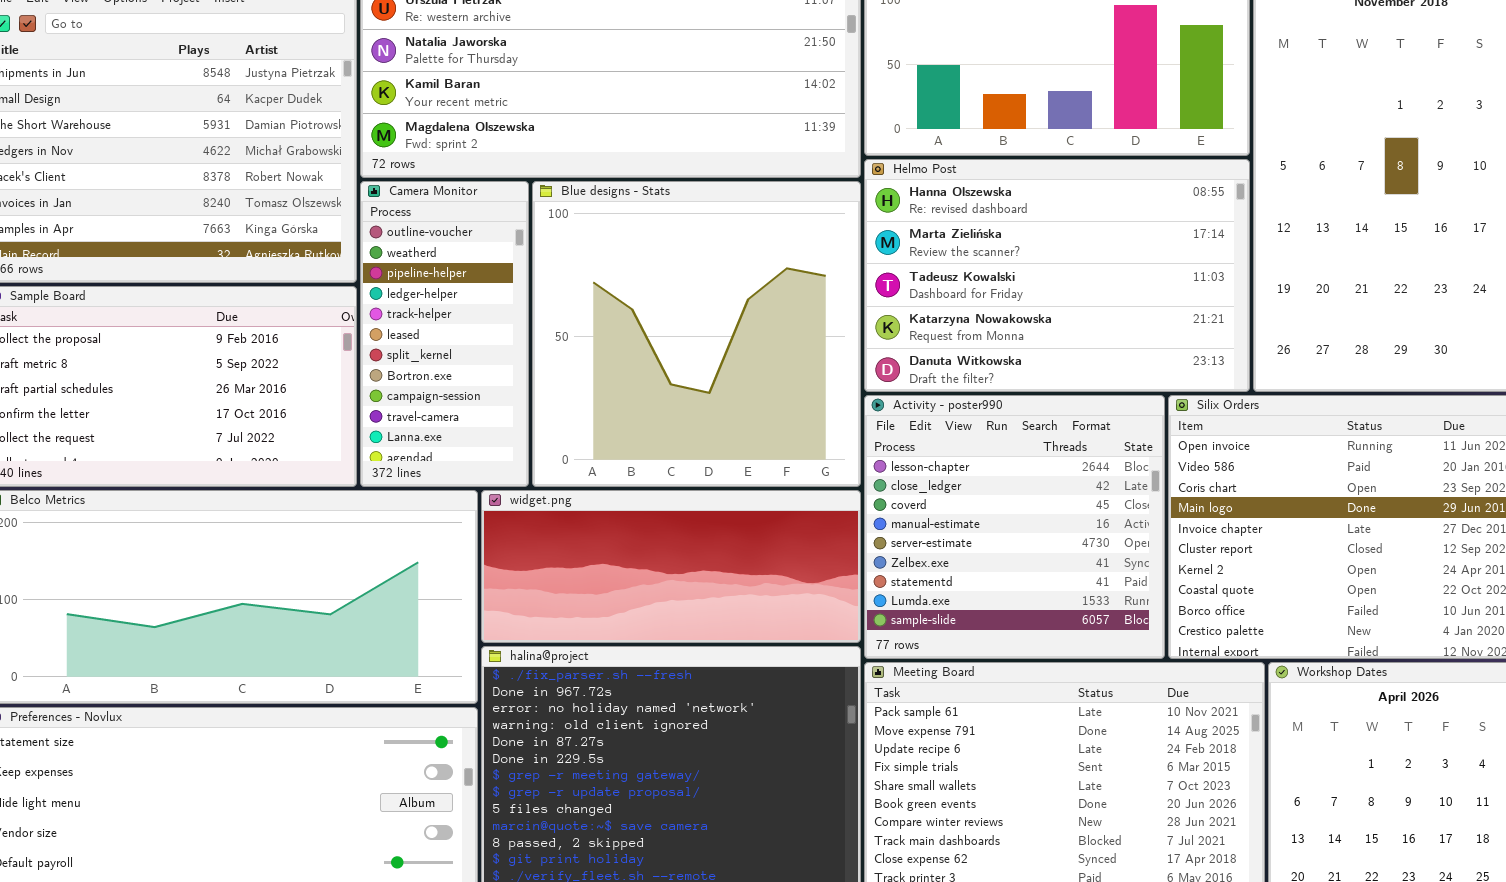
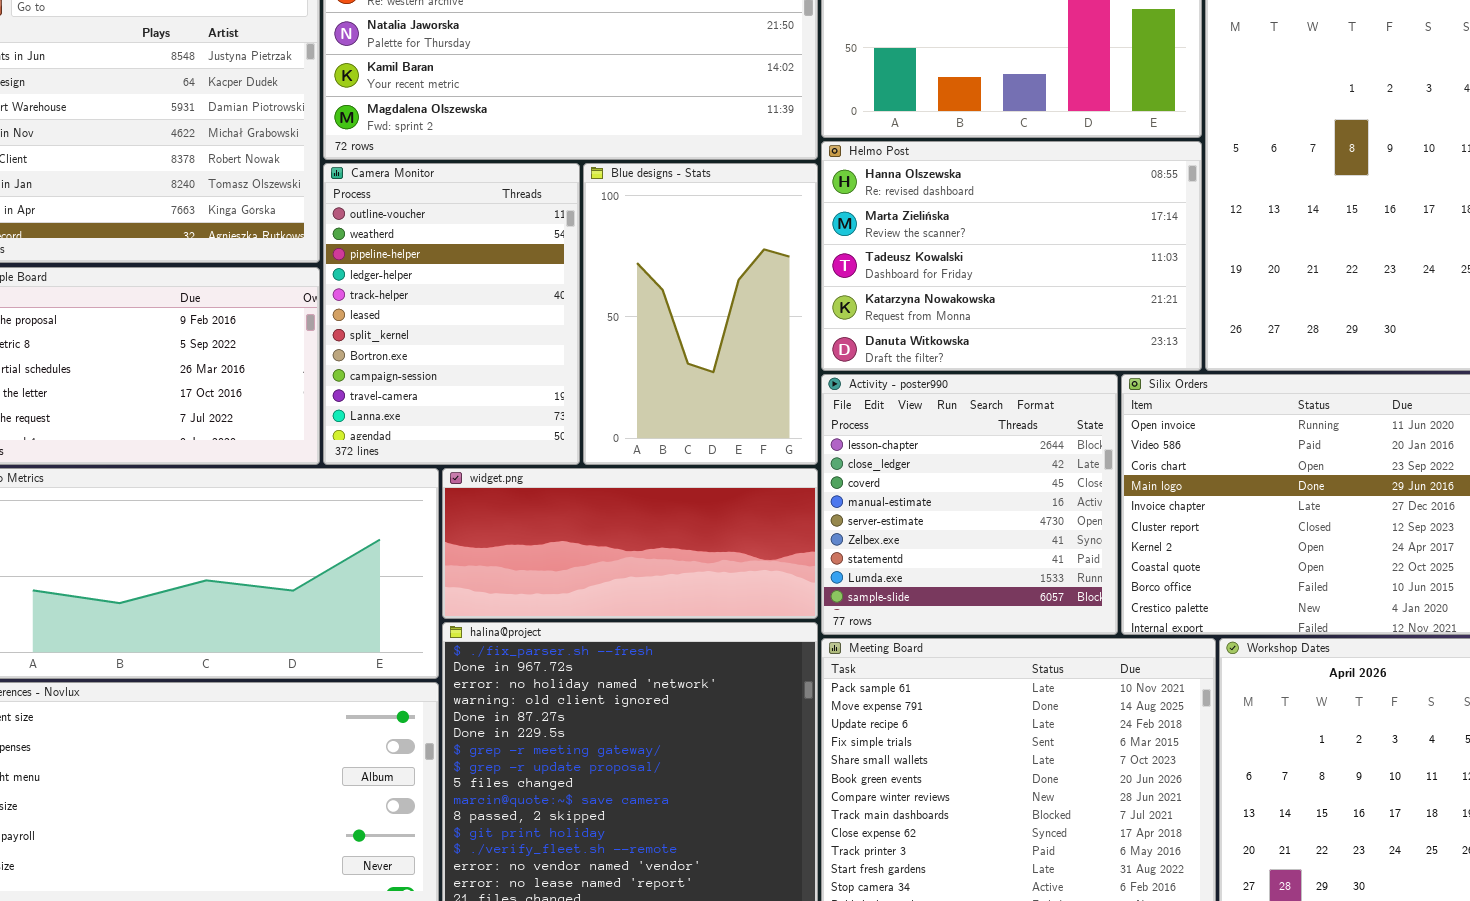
Camera Monitor: [360,181,529,487] -> [323,163,580,465], resized
Blue designs - Stats: [532,181,861,487] -> [583,163,818,465], resized

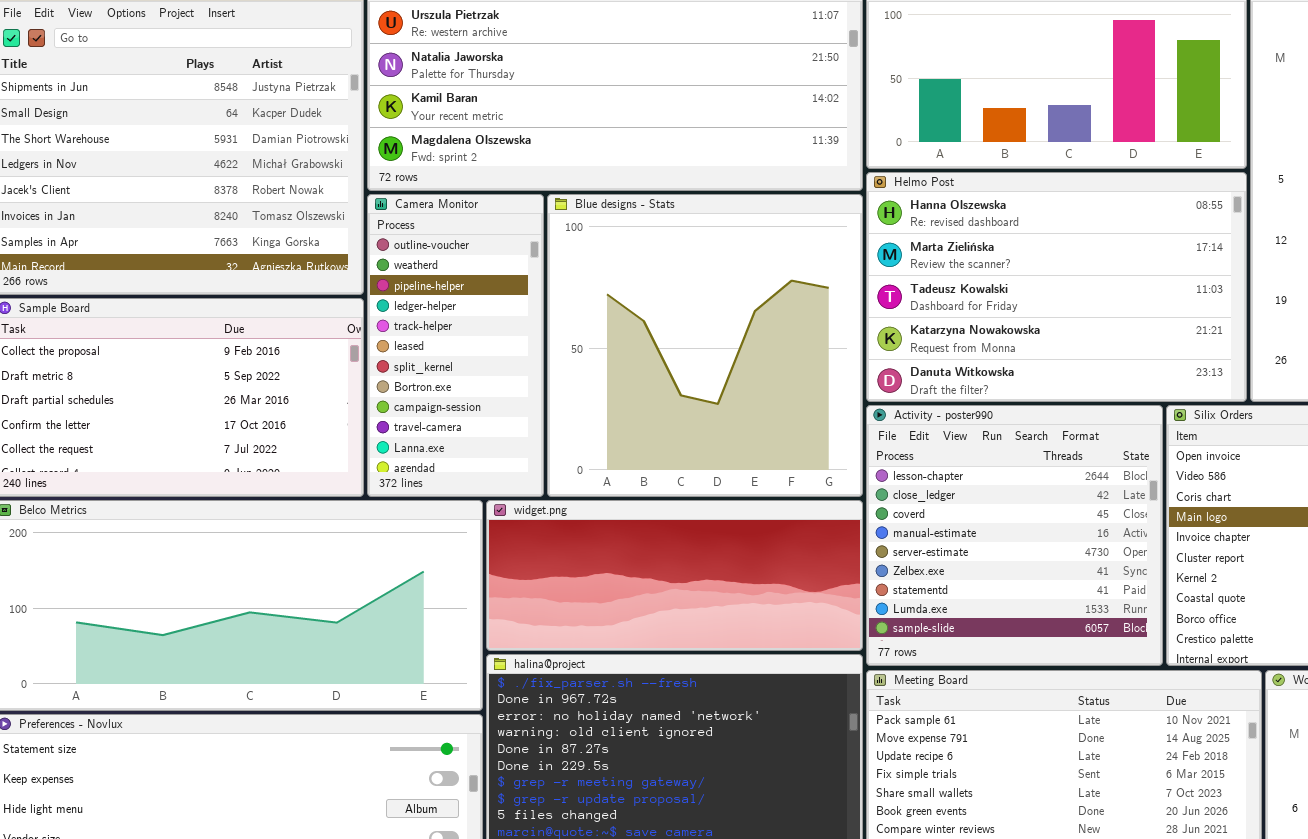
Camera Monitor: [323,163,580,465] -> [367,194,544,497], resized
Blue designs - Stats: [583,163,818,465] -> [547,194,863,497], resized

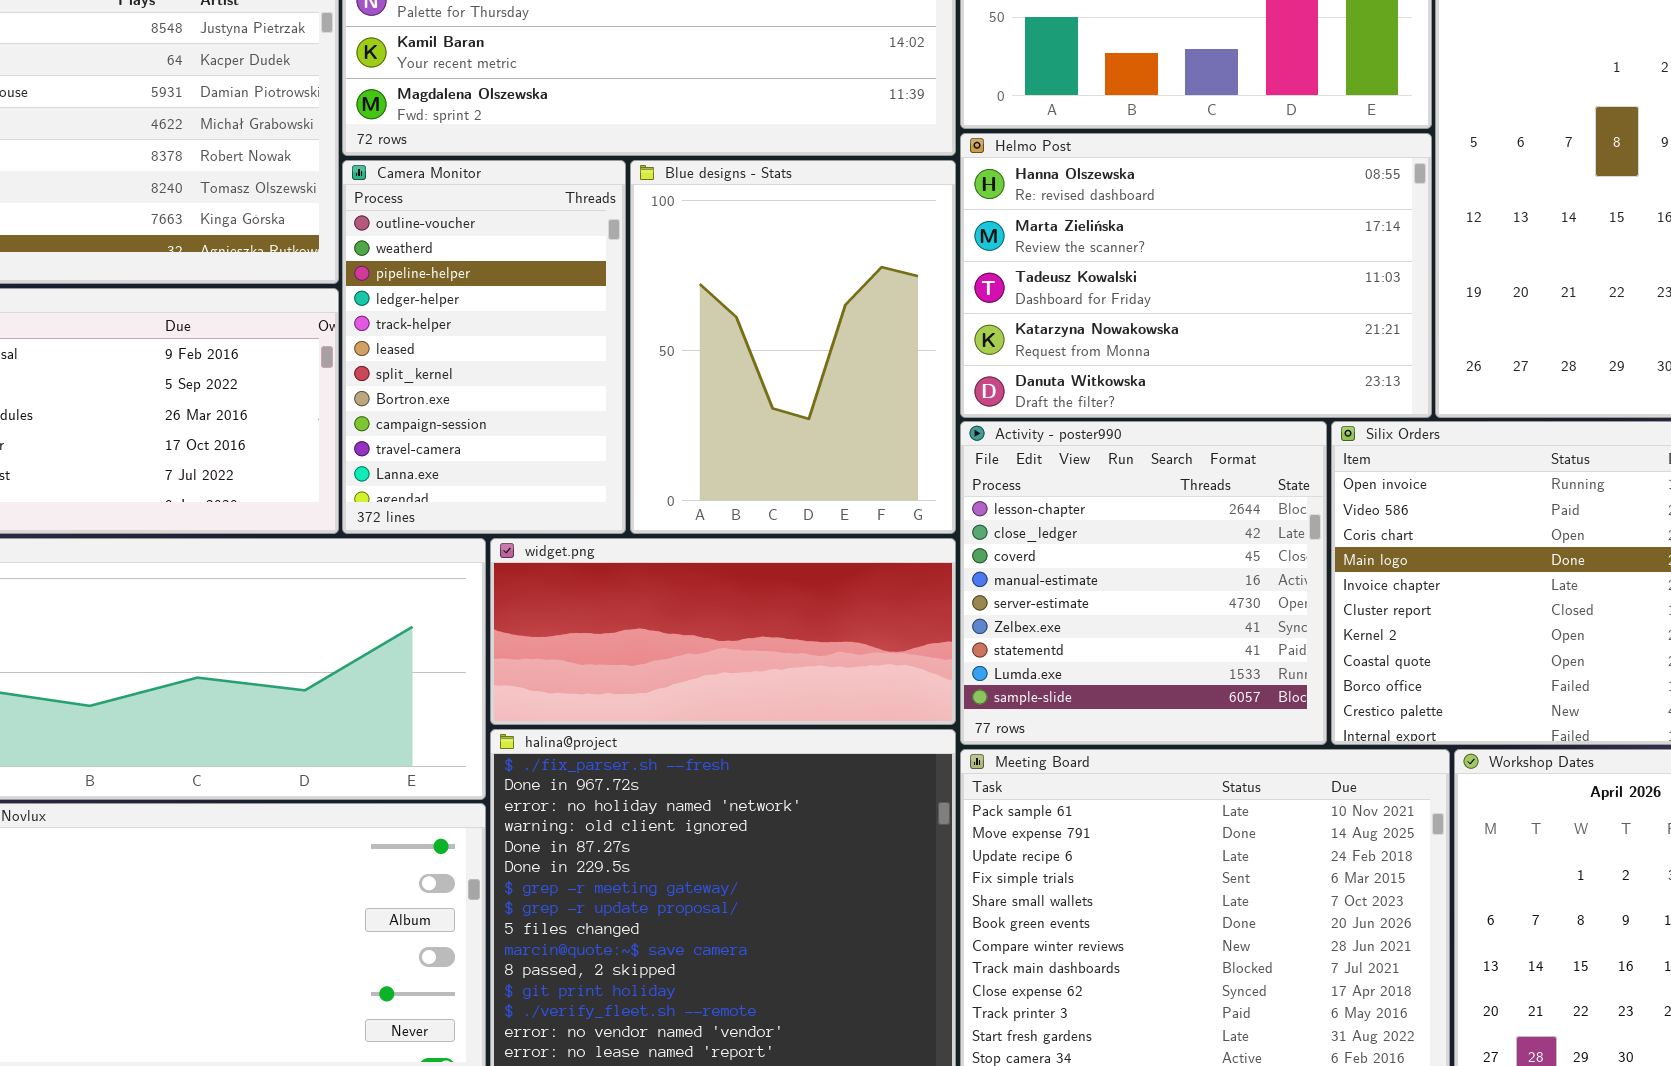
Camera Monitor: [367,194,544,497] -> [342,160,626,534], resized
Blue designs - Stats: [547,194,863,497] -> [630,160,956,534], resized

